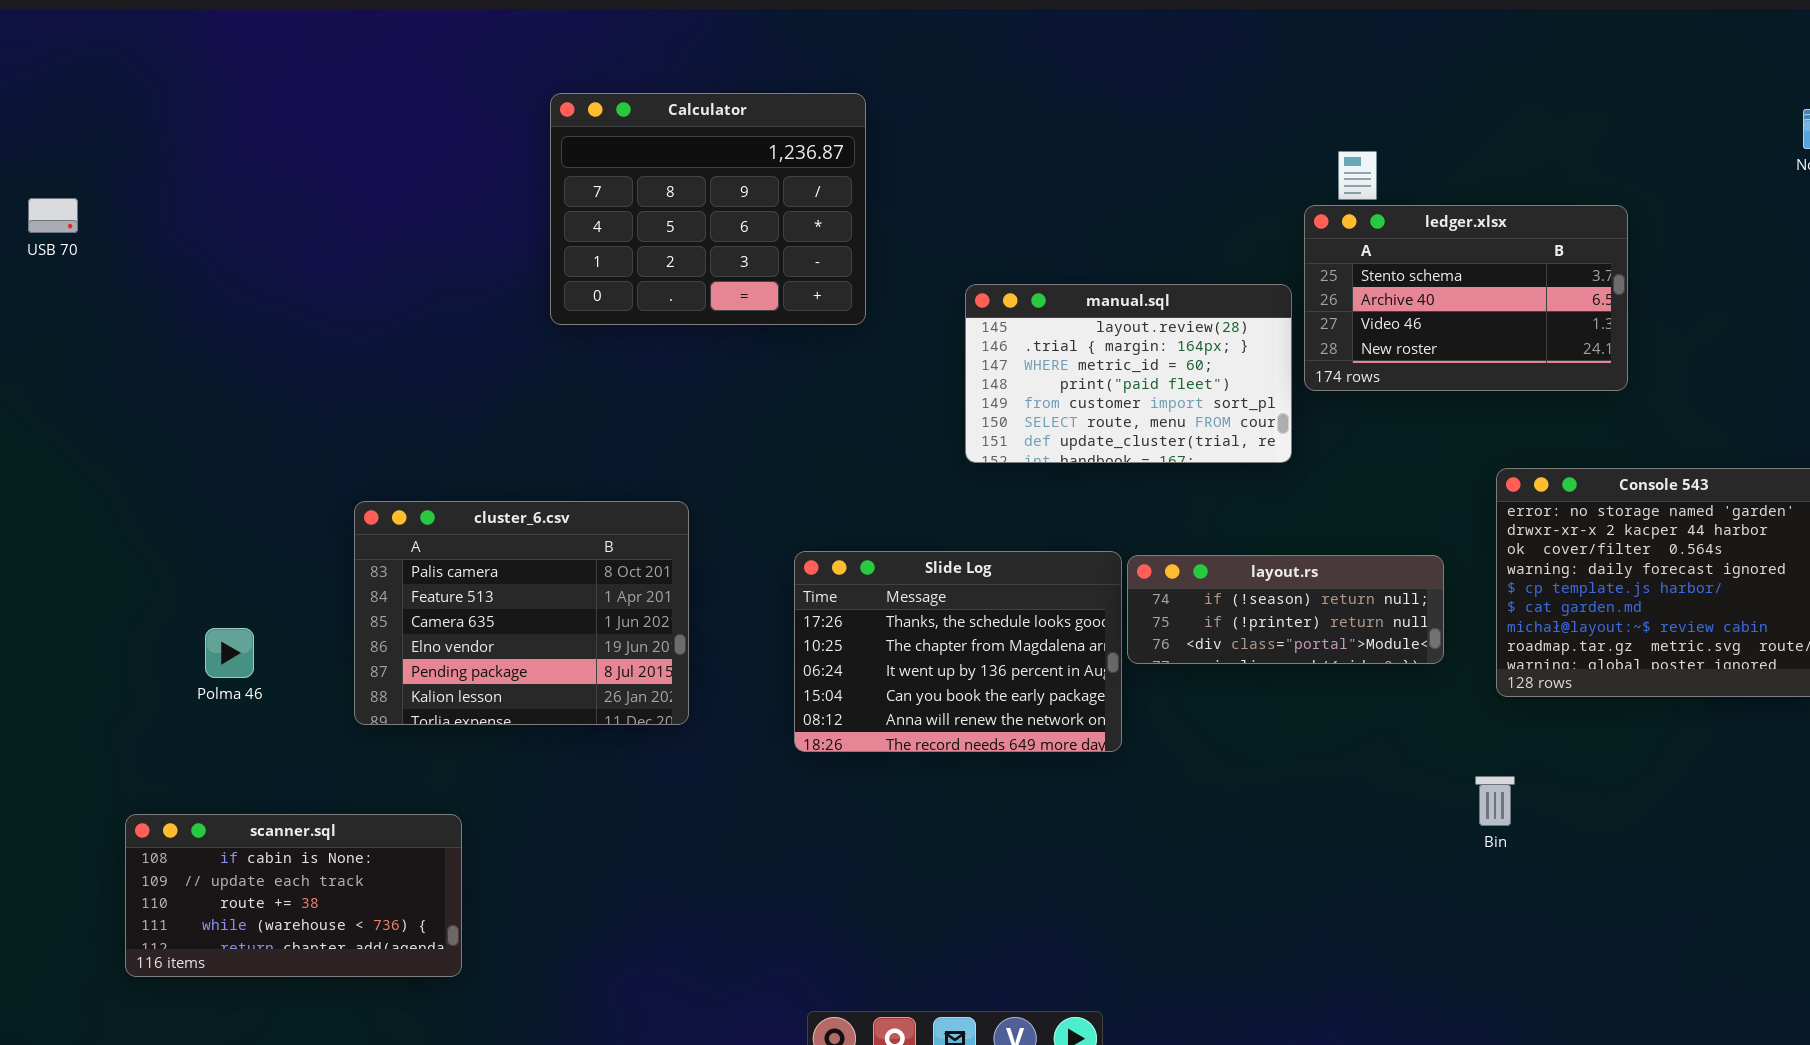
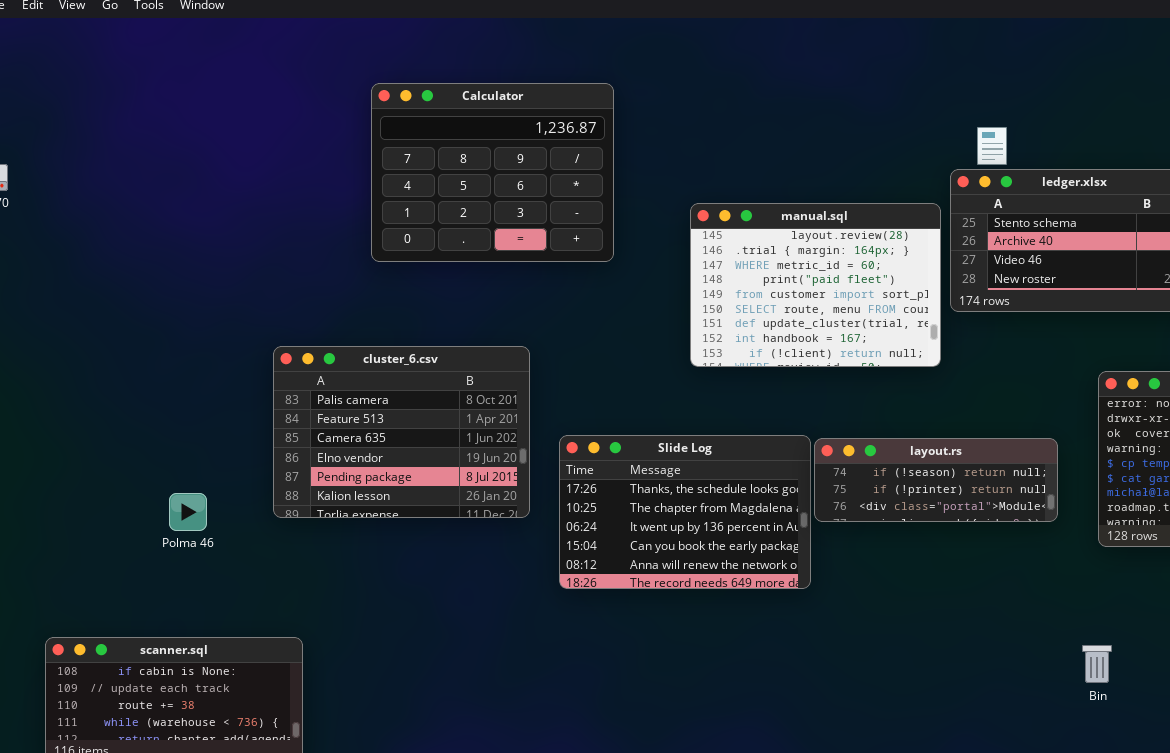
manual.sql: [965,284,1292,463] -> [690,203,941,367], resized
cluster_6.csv: [354,501,689,725] -> [273,346,530,518], moved
Polma 46: [205,628,254,678] -> [169,493,207,531], moved
Bin: [1475,776,1515,826] -> [1082,645,1112,683], moved

